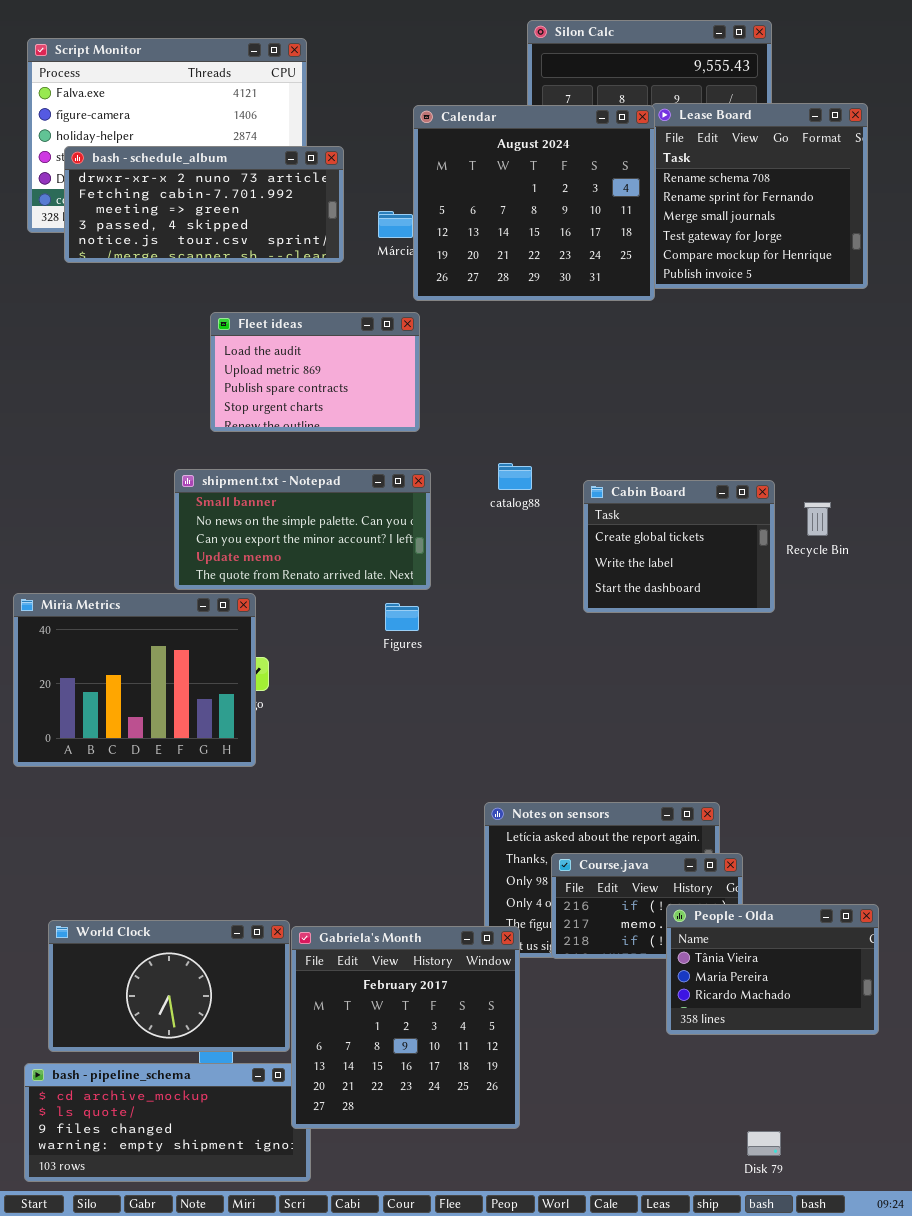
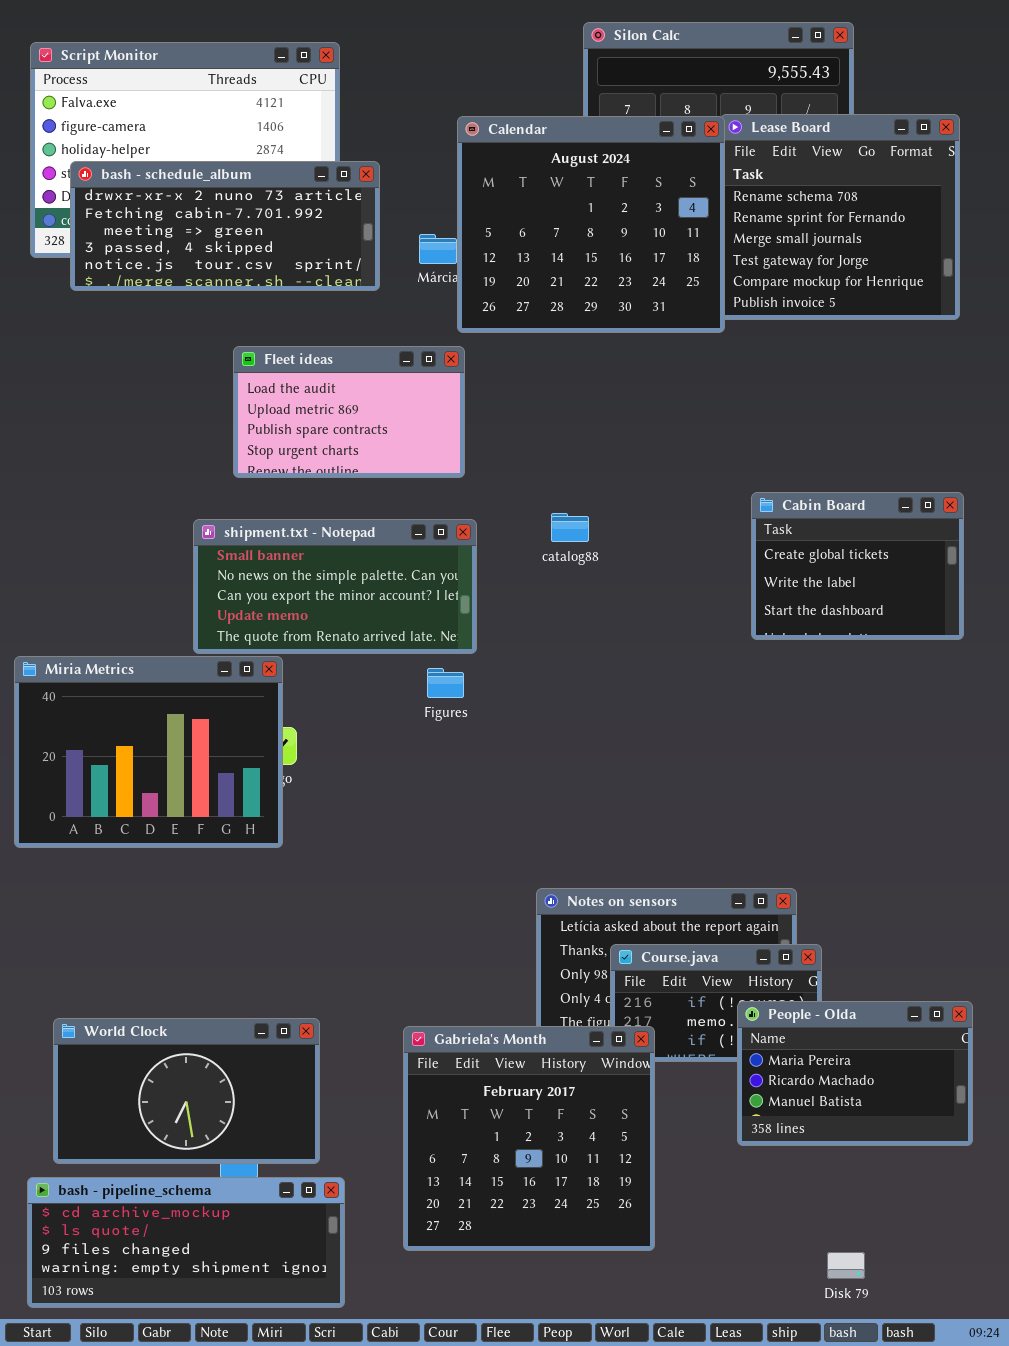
Cabin Board: [583,480,775,613] -> [751,492,964,640], moved
People - Olda: [666,904,879,1035] -> [737,1001,973,1146], scrolled down 1 row
Gabriela's Month: [291,926,520,1129] -> [403,1026,655,1251], moved

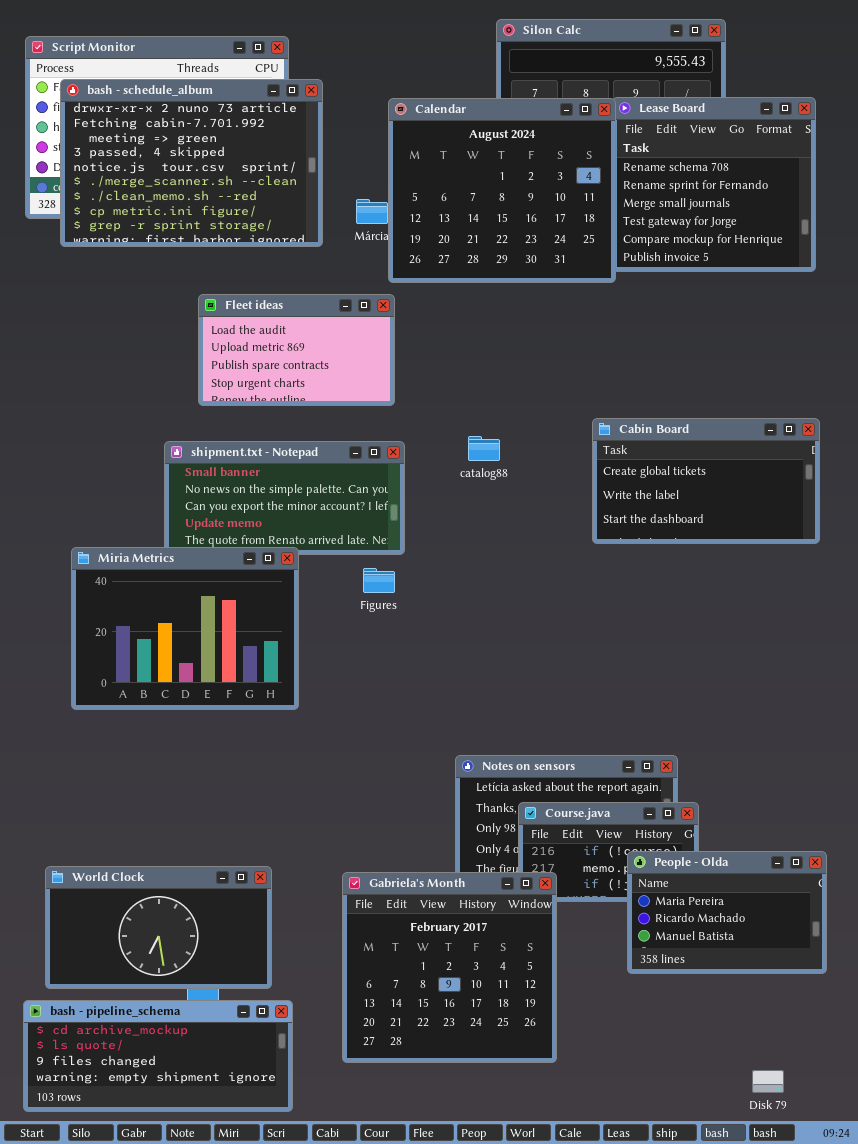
bash - schedule_album: [70,161,380,291] -> [60,79,323,247], resized
Cabin Board: [751,492,964,640] -> [592,418,820,544], resized
Miria Metrics: [14,656,283,848] -> [71,547,299,710], moved
Disk 79: [827,1252,865,1279] -> [752,1070,784,1093], moved

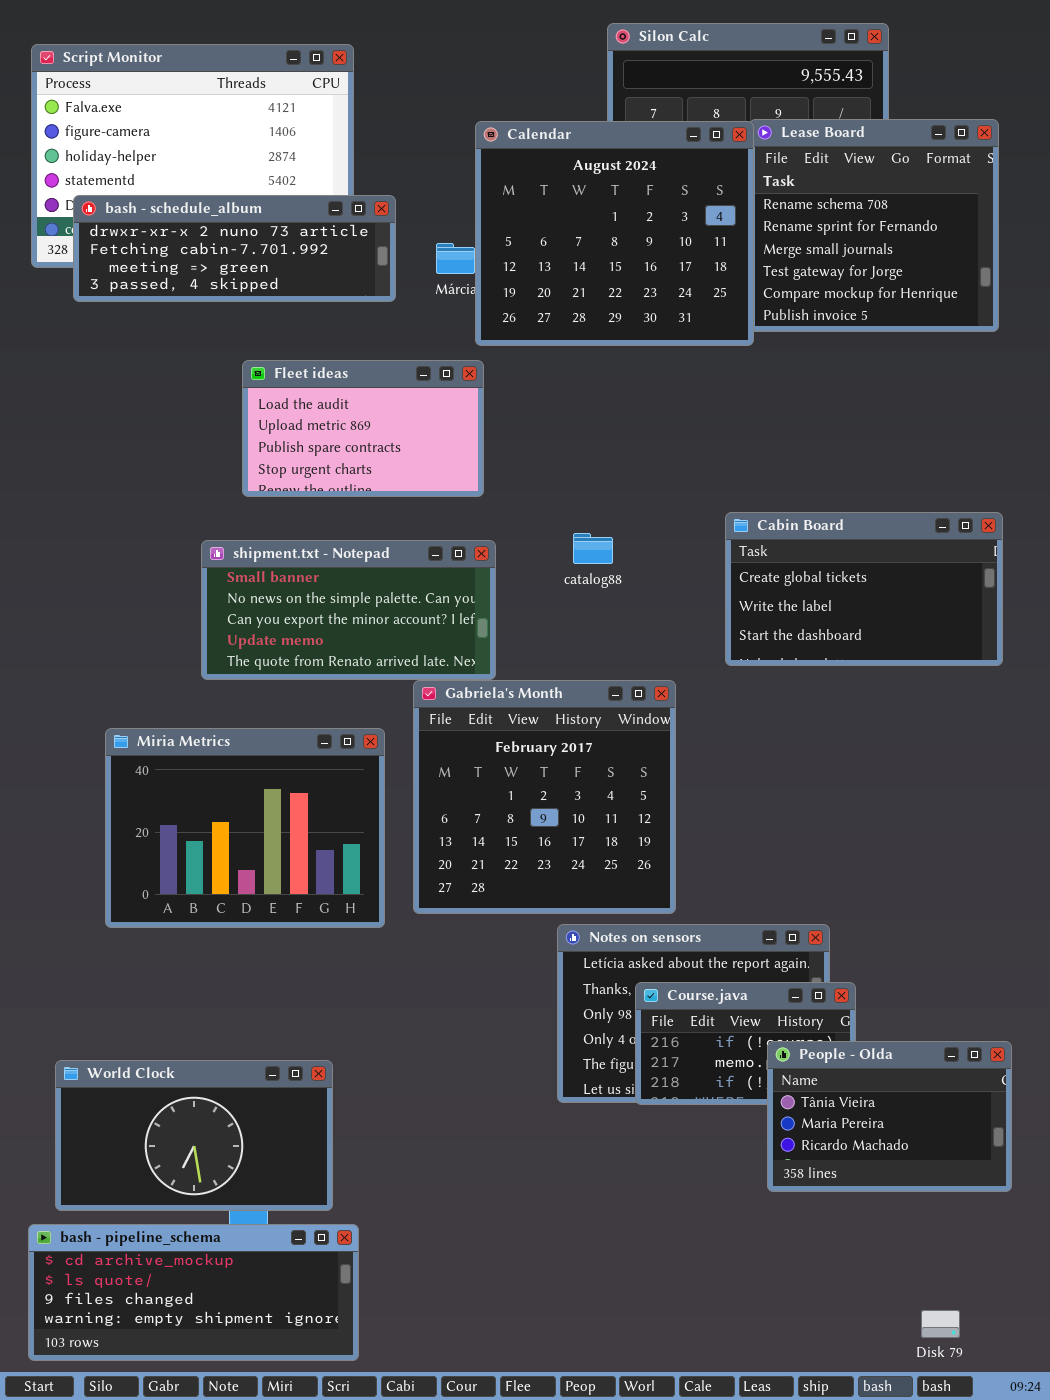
bash - schedule_album: [60,79,323,247] -> [73,195,396,302], resized
Miria Metrics: [71,547,299,710] -> [105,728,385,928], moved
People - Olda: [627,851,827,974] -> [767,1041,1012,1192], scrolled up 1 row
Gabriela's Month: [342,872,557,1063] -> [413,680,676,914], moved

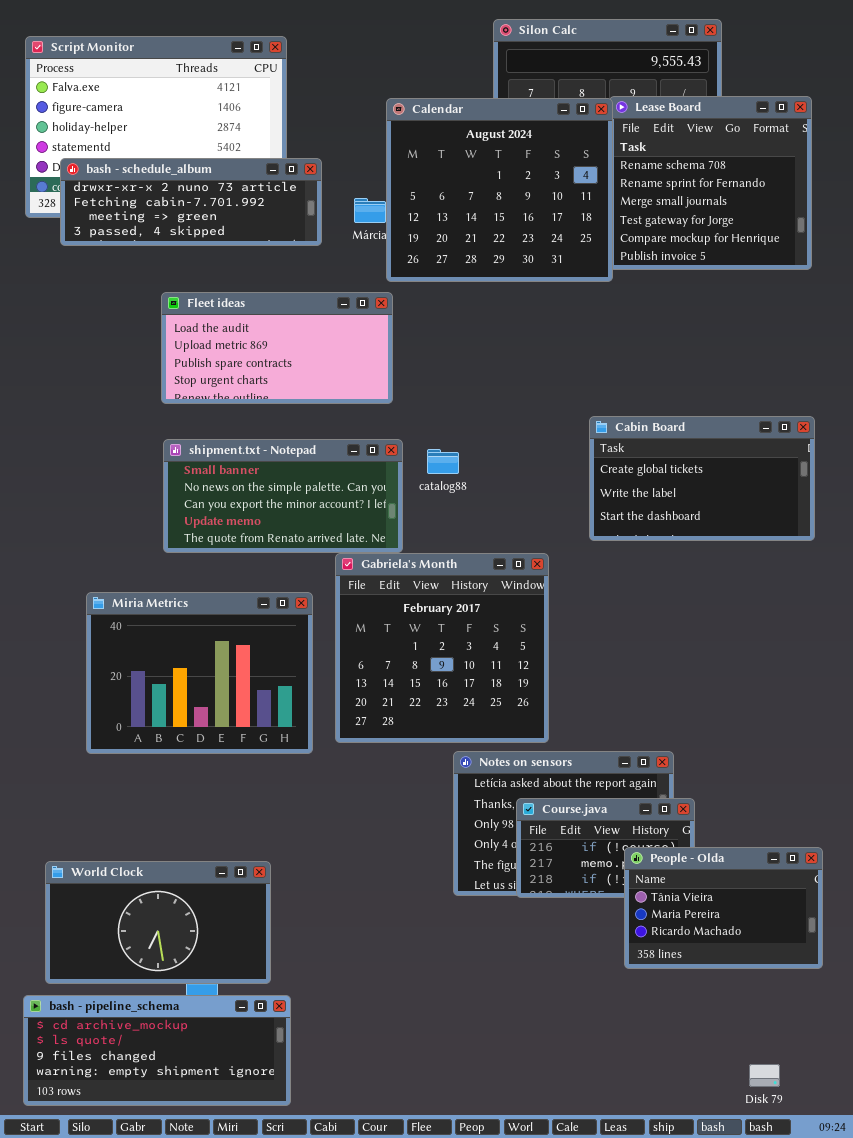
Fleet ideas: [242,360,484,497] -> [161,292,393,404], resized
catalog88: [573,533,613,564] -> [427,449,459,474], moved

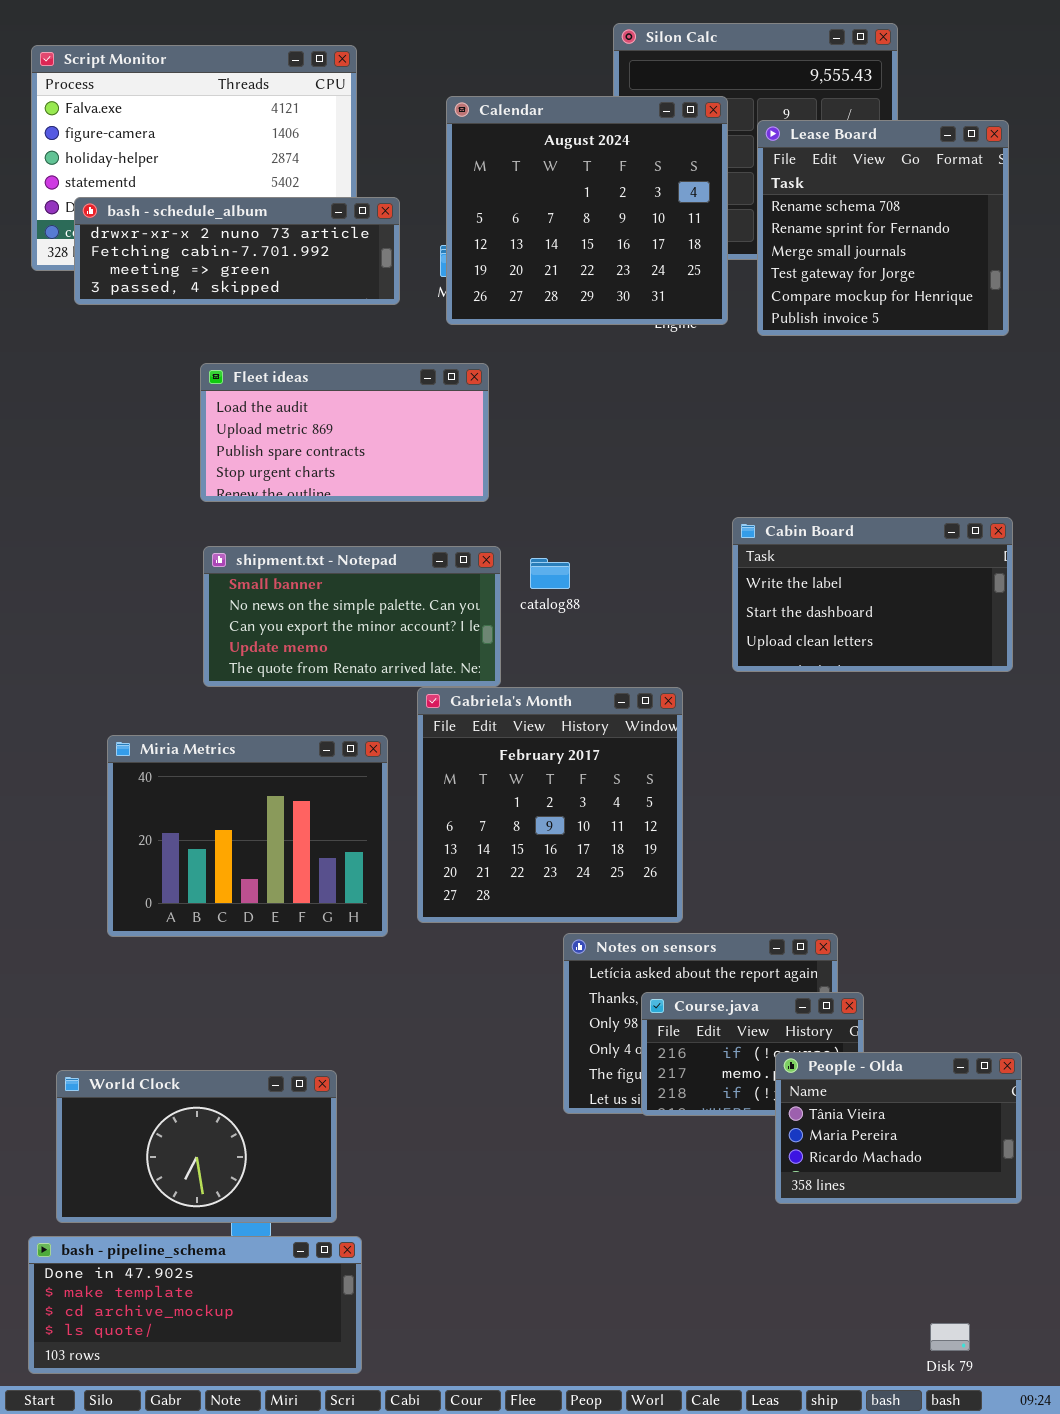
Calendar: [386,98,613,282] -> [446,96,728,325], moved
Cabin Board: [589,416,815,541] -> [732,517,1013,672], scrolled down 1 row
bash - pipeline_schema: [23,995,291,1106] -> [28,1236,362,1374], scrolled up 2 rows

